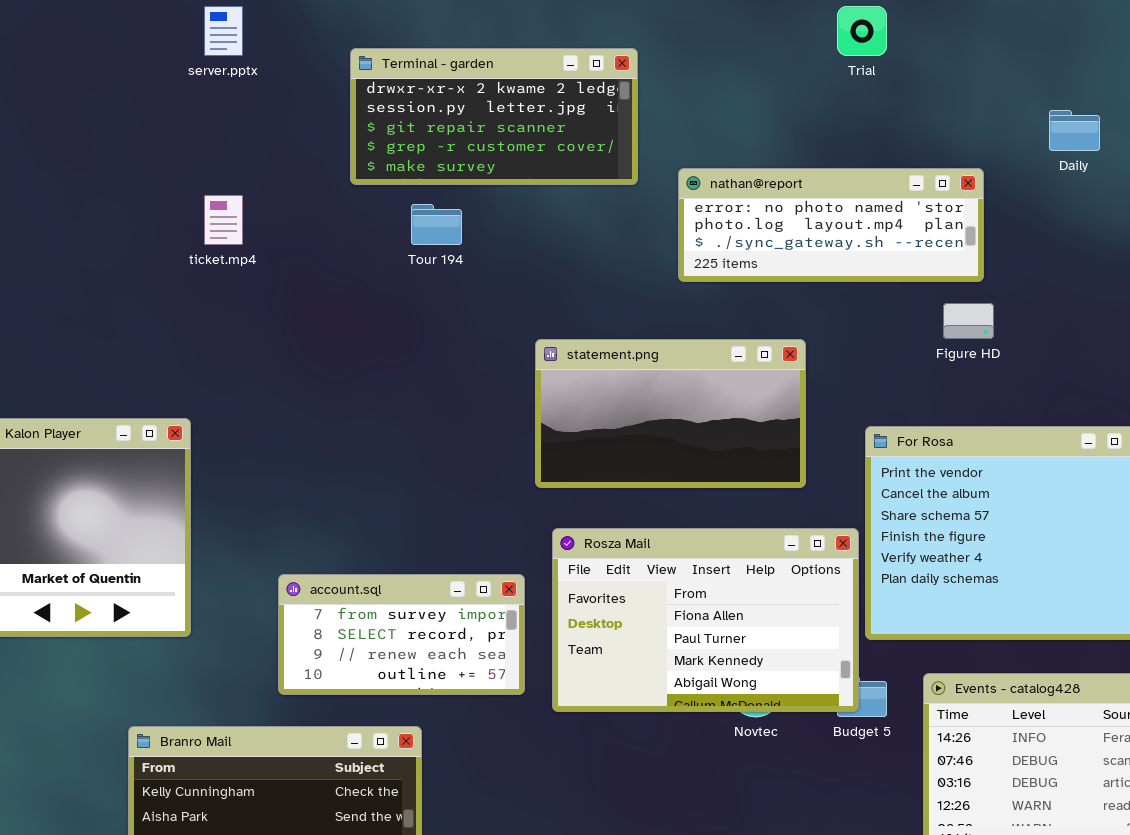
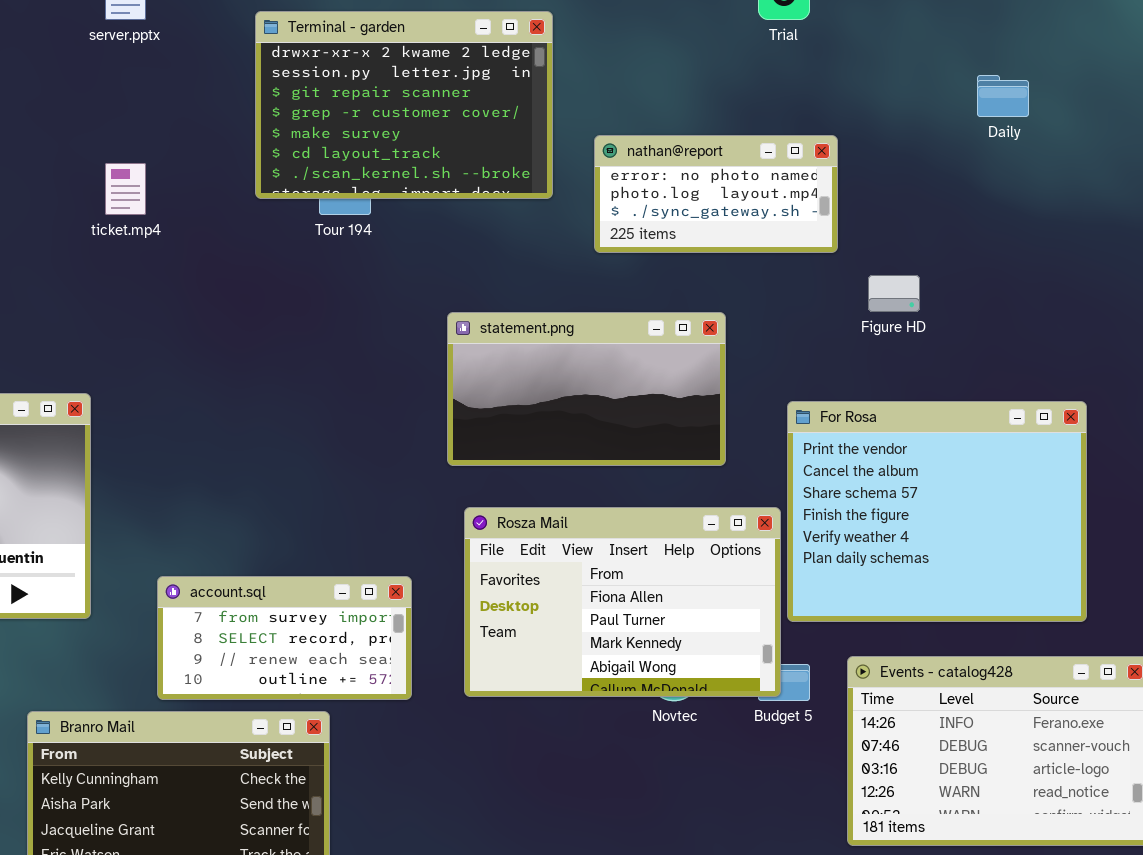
Terminal - garden: [350,48,638,185] -> [255,11,553,199], resized
nathan@report: [678,168,984,282] -> [594,135,838,253], resized
account.sql: [278,574,525,695] -> [157,576,412,700], moved

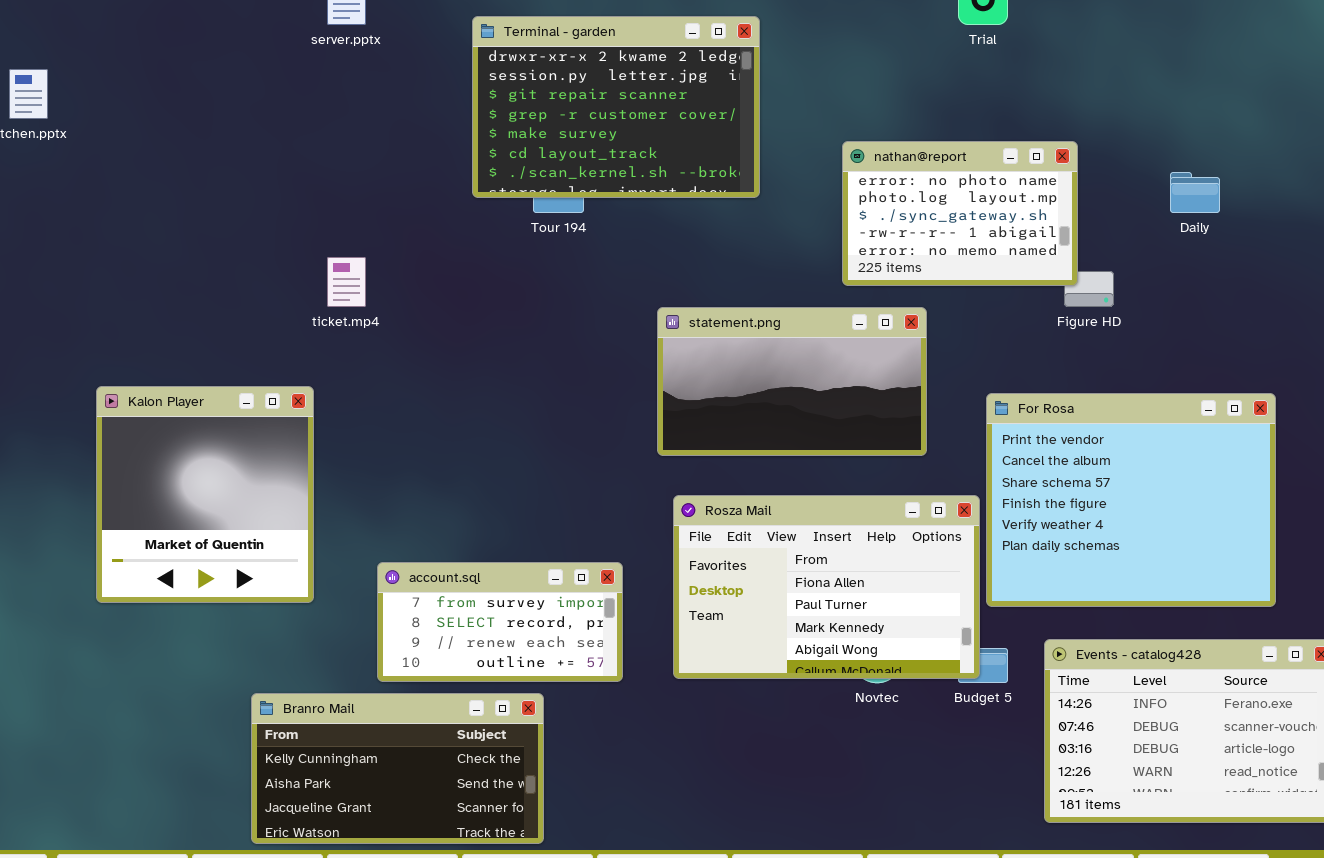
Daily: [977,75,1029,117] -> [1170,172,1220,213], moved
nathan@report: [594,135,838,253] -> [842,141,1078,286], moved, resized
ticket.mp4: [105,163,146,215] -> [327,257,366,307], moved

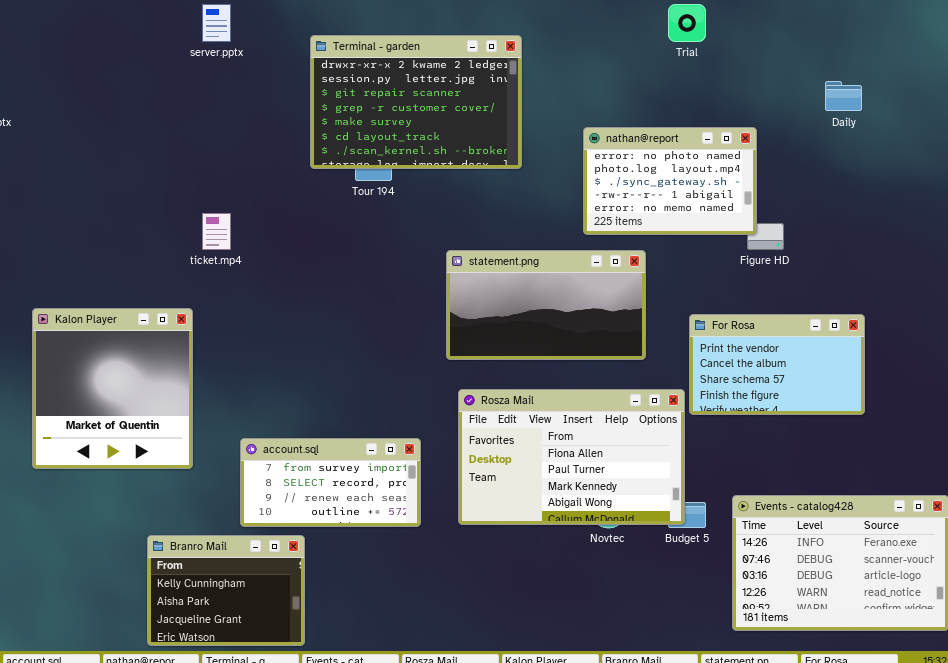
Daily: [1170,172,1220,213] -> [825,81,862,111], moved
For Rosa: [986,393,1276,607] -> [689,314,865,415], resized
Branro Mail: [251,693,544,844] -> [147,535,305,646], resized

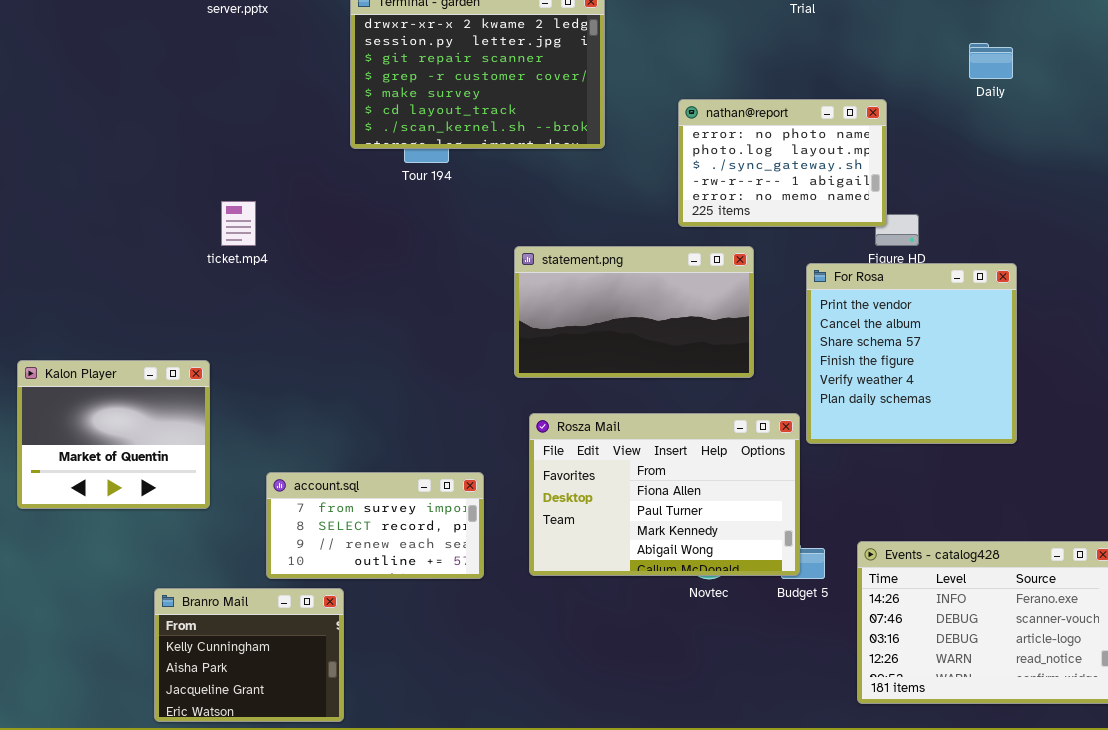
Kalon Player: [32,308,193,469] -> [17,360,210,509], resized
For Rosa: [689,314,865,415] -> [806,263,1017,444], resized

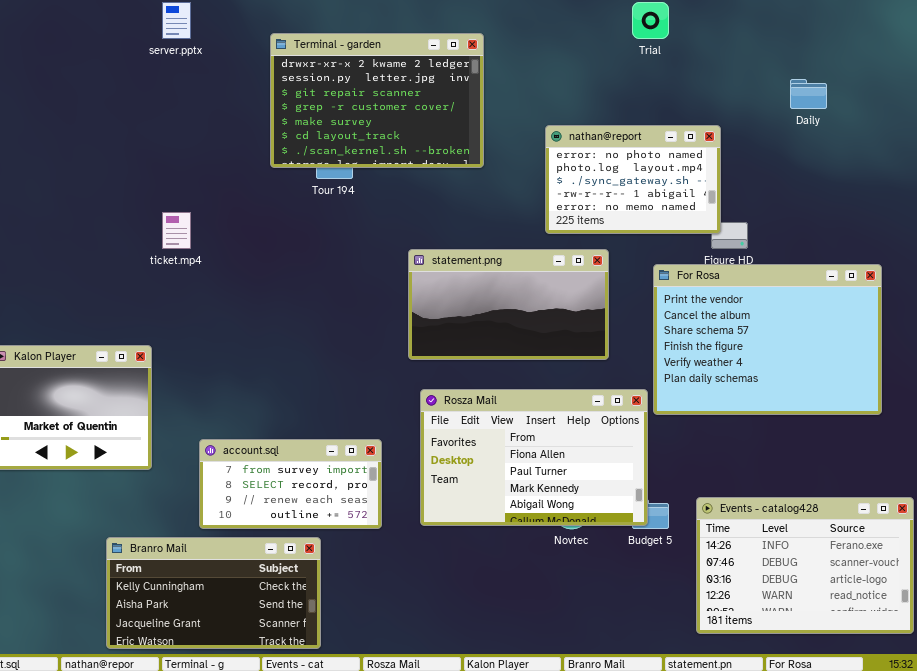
For Rosa: [806,263,1017,444] -> [653,264,882,415], resized
Branro Mail: [154,588,344,722] -> [106,537,321,649], resized

